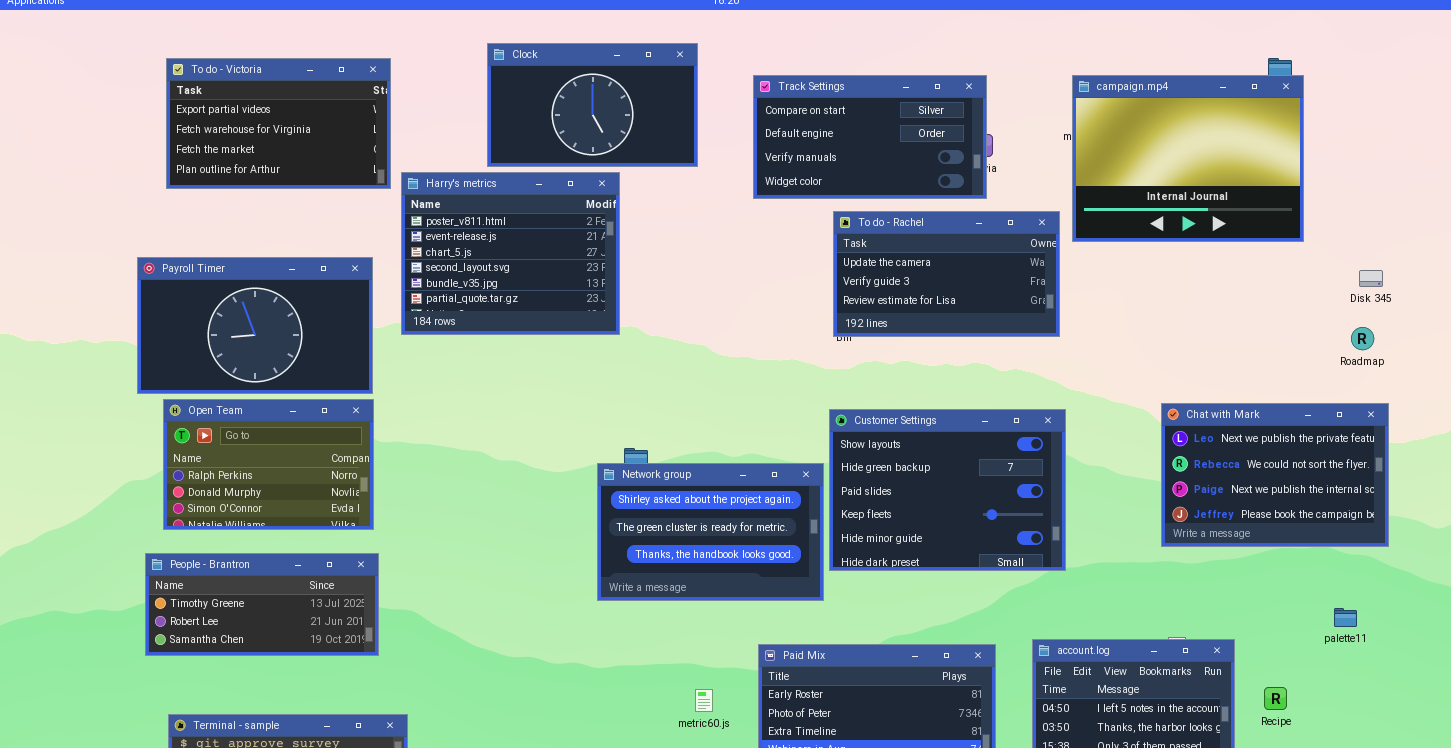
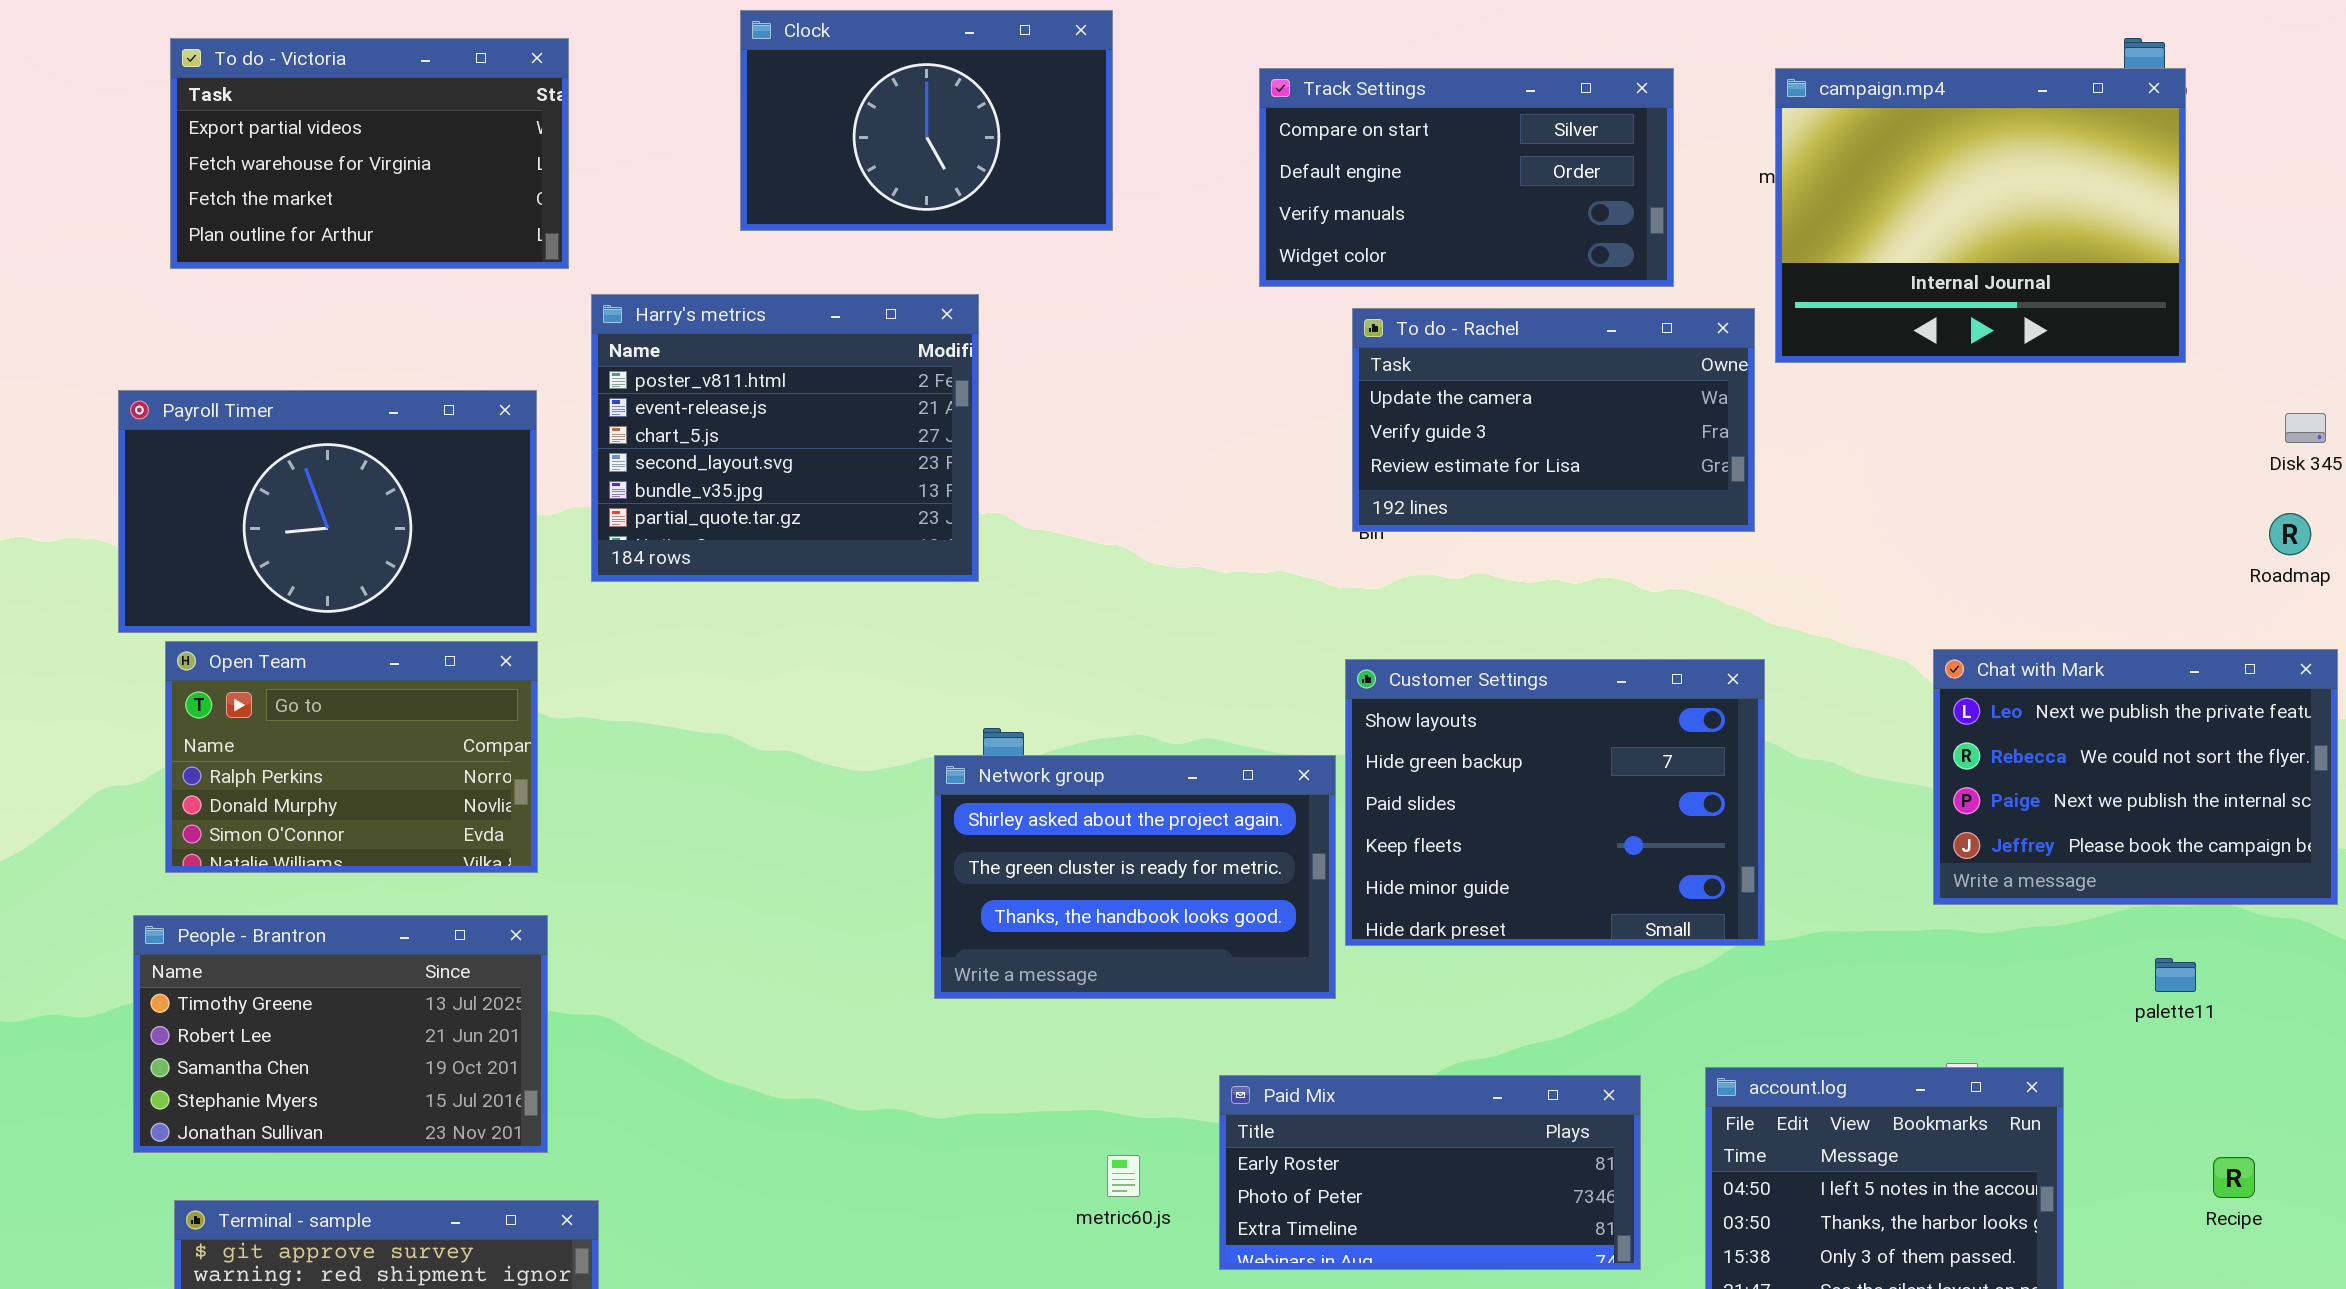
Track Settings: [753,75,987,199] -> [1259,68,1674,287], moved
Harry's metrics: [401,172,620,335] -> [591,294,979,582], moved
People - Brantron: [145,553,379,656] -> [133,915,548,1153], resized
palette11: [1334,608,1357,627] -> [2155,958,2196,992], moved
Recipe: [1264,687,1287,710] -> [2213,1157,2255,1198], moved

